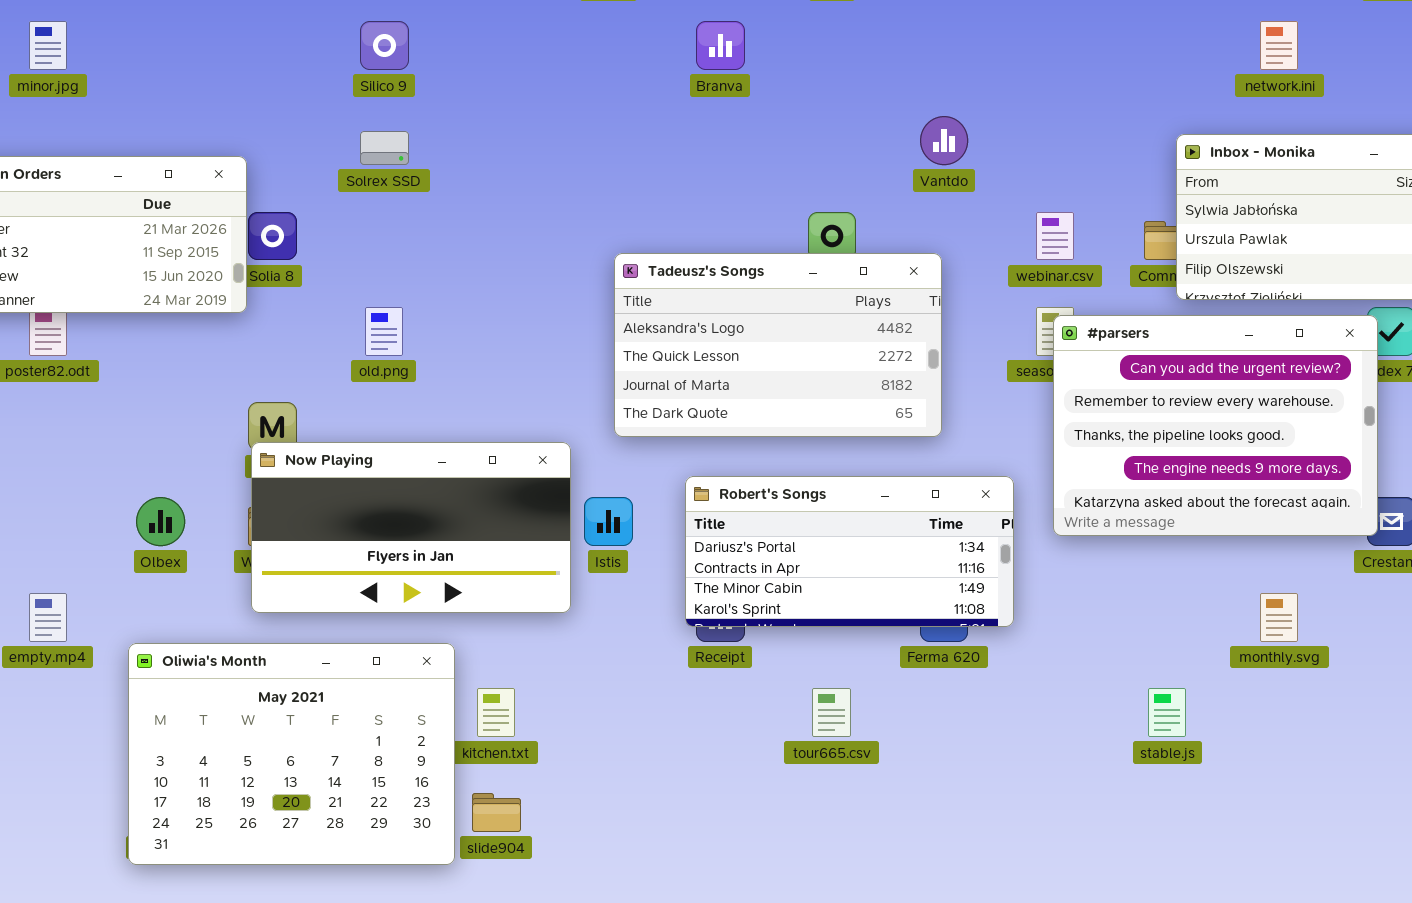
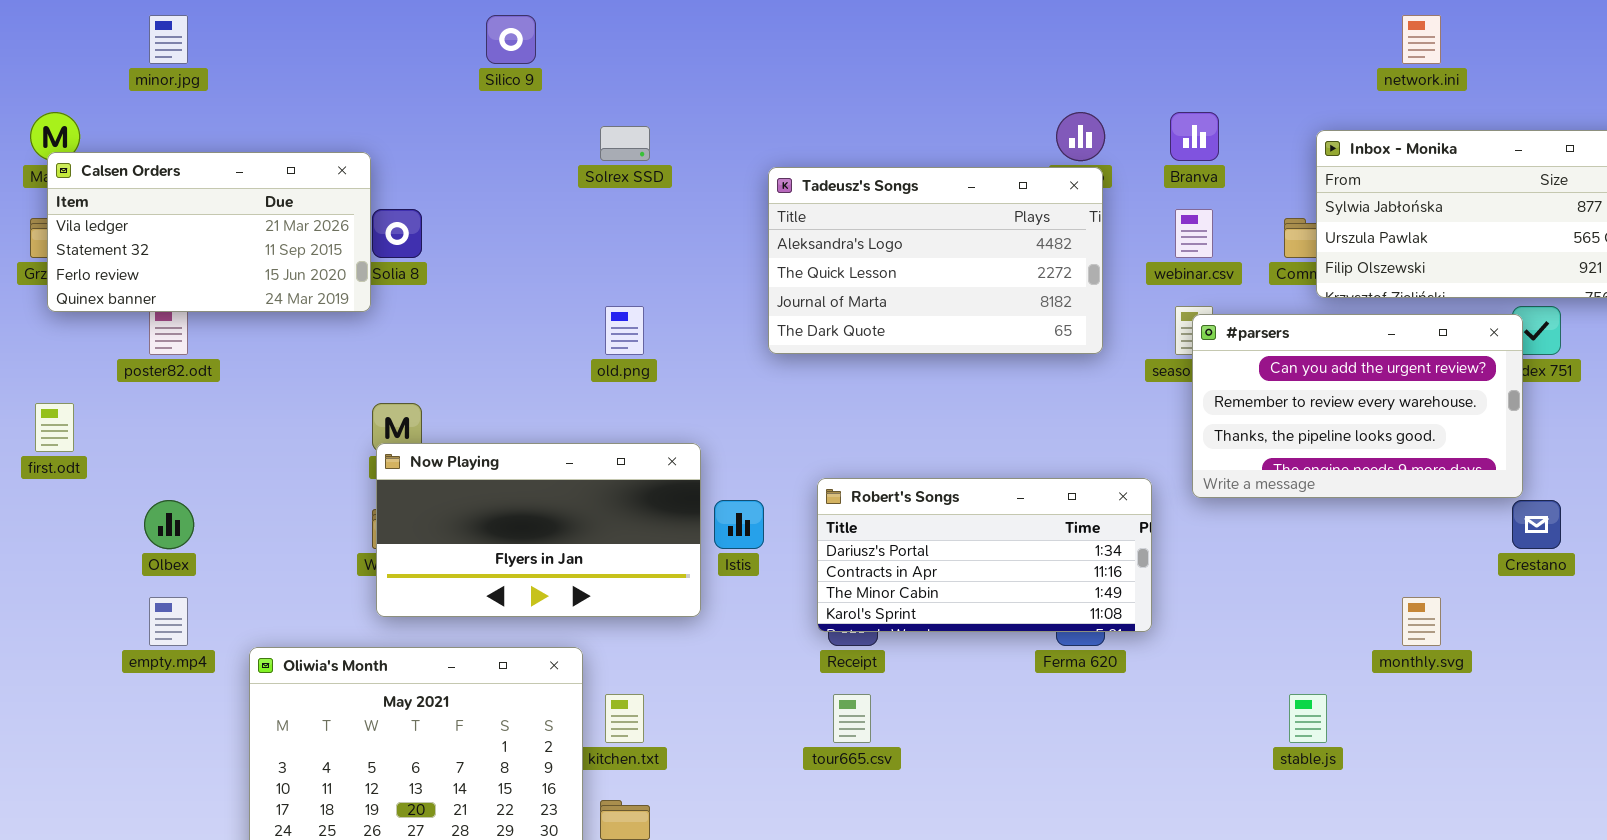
Branva: [696,21,745,70] -> [1170,112,1219,161], moved
Solrex SSD: [360,131,409,165] -> [600,126,650,161], moved
Tadeusz's Songs: [614,253,942,437] -> [768,167,1103,354], moved
old.png: [365,307,403,356] -> [605,306,644,355], moved
#parsers: [1053,315,1378,536] -> [1192,314,1523,498], resized
Olbex: [136,497,185,546] -> [144,500,194,549], moved
tour665.csv: [812,688,851,737] -> [833,694,871,743], moved

